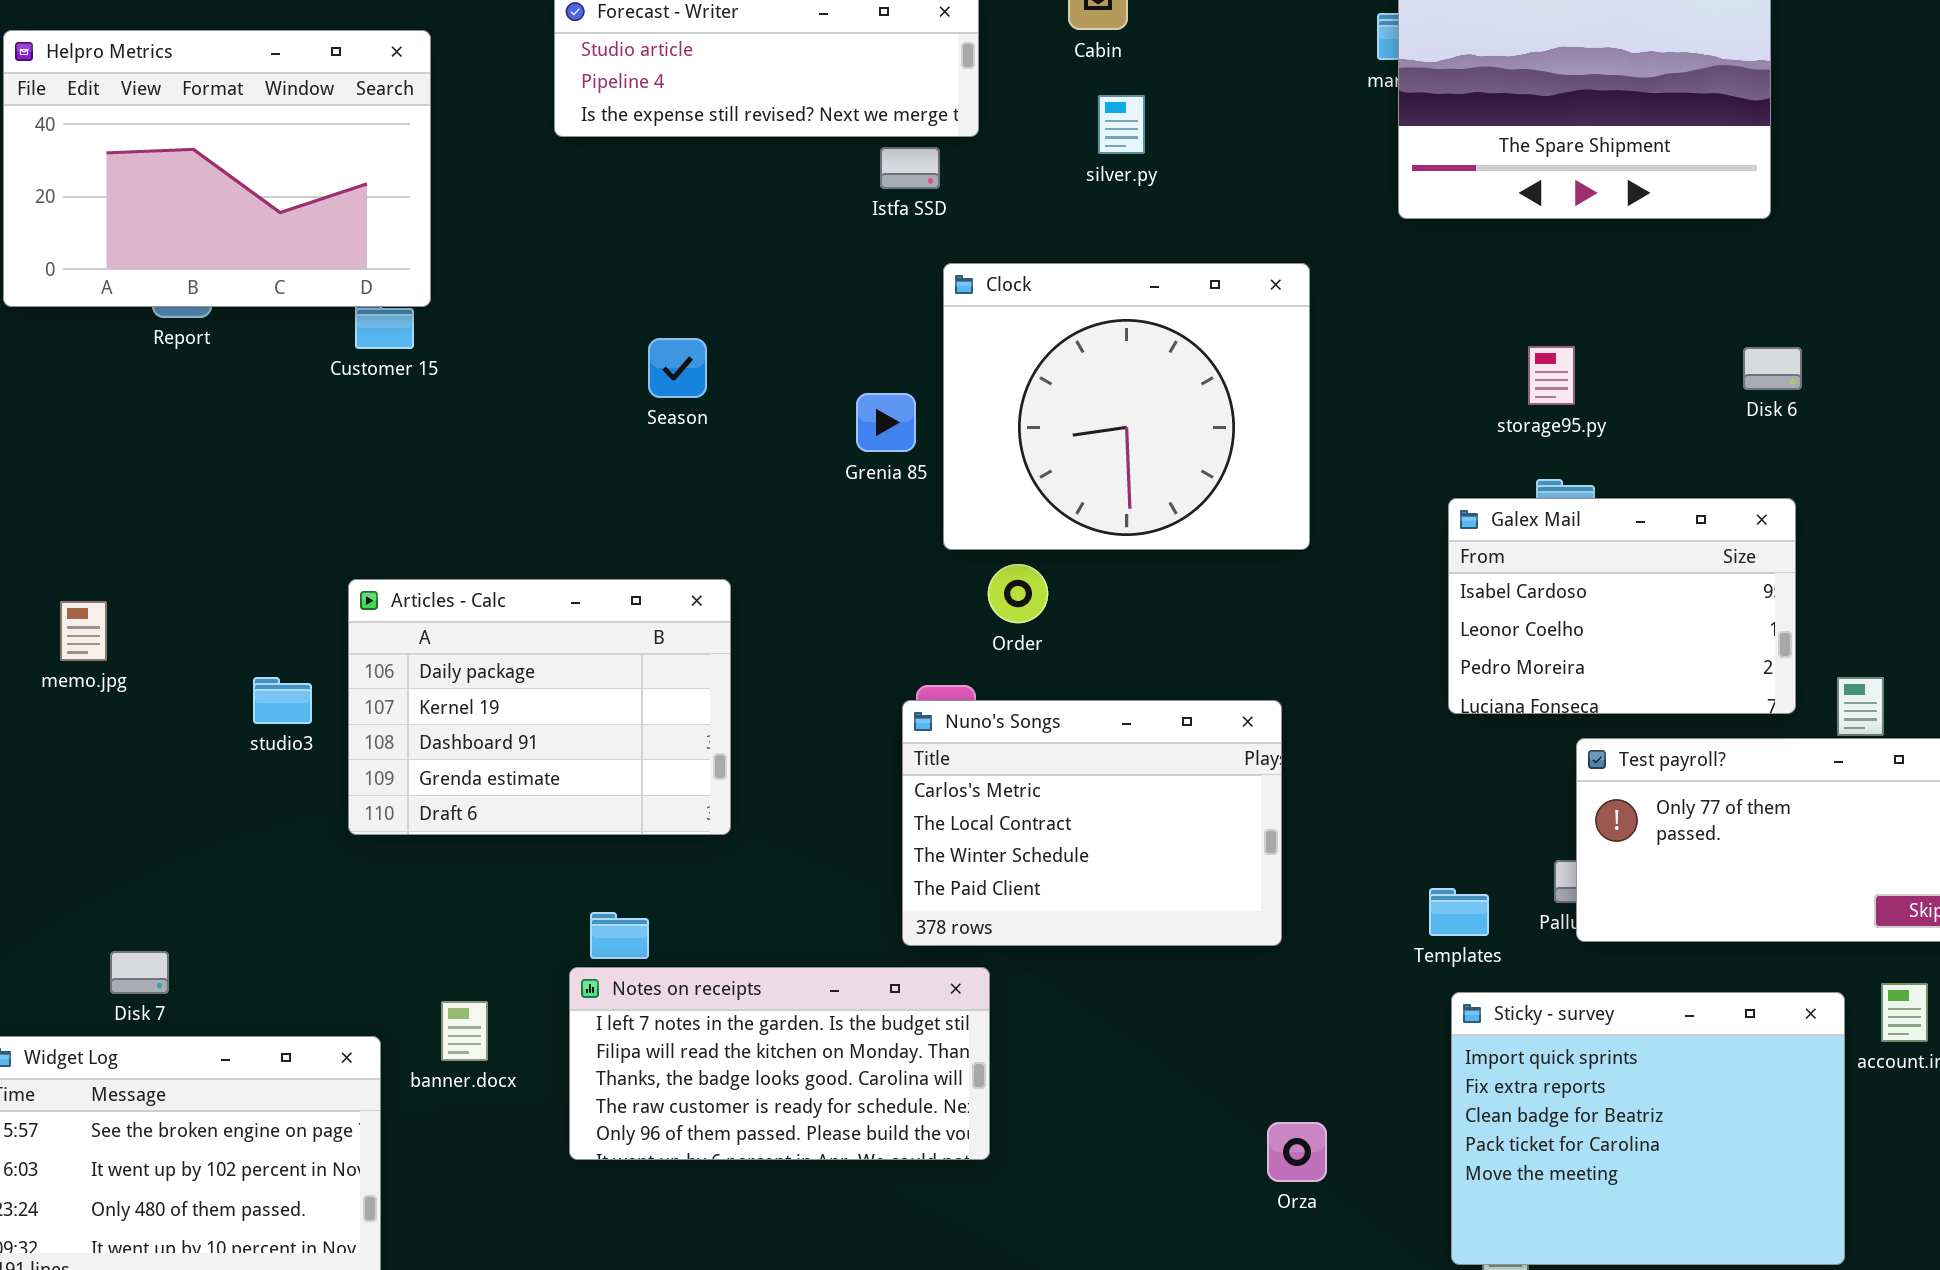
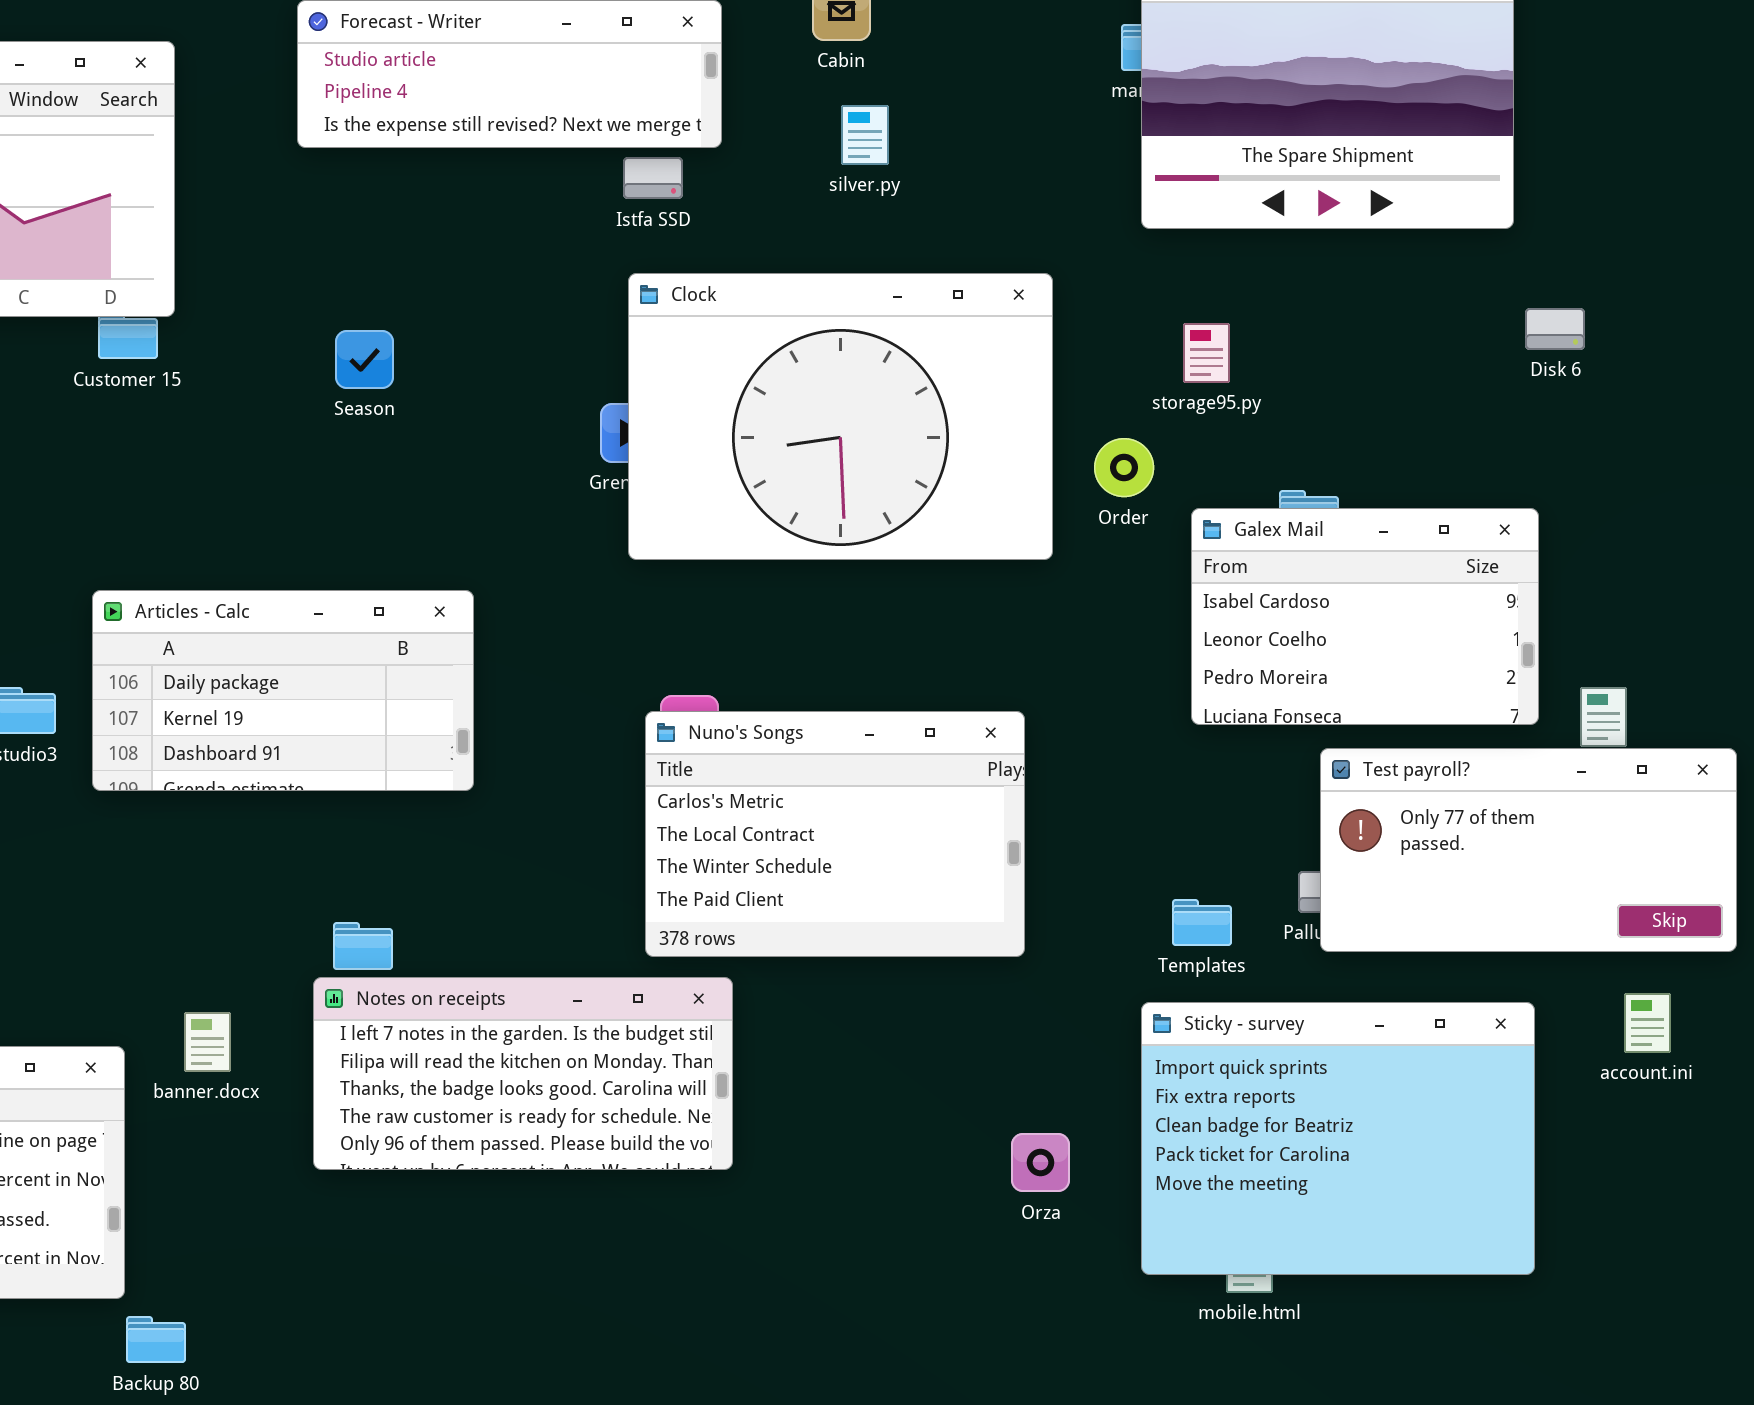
Clock: [943,263,1310,550] -> [628,273,1053,560], resized
Season: [648,338,707,398] -> [335,330,394,389], moved
storage95.py: [1528,346,1575,405] -> [1183,323,1230,383], moved
Disk 6: [1743,347,1802,390] -> [1525,308,1585,350], moved
Order: [988,564,1048,623] -> [1094,438,1154,497], moved
Articles - Calc: [348,579,731,835] -> [92,590,474,791], resized
Sticky - survey: [1451,992,1845,1265] -> [1141,1002,1535,1275], moved

